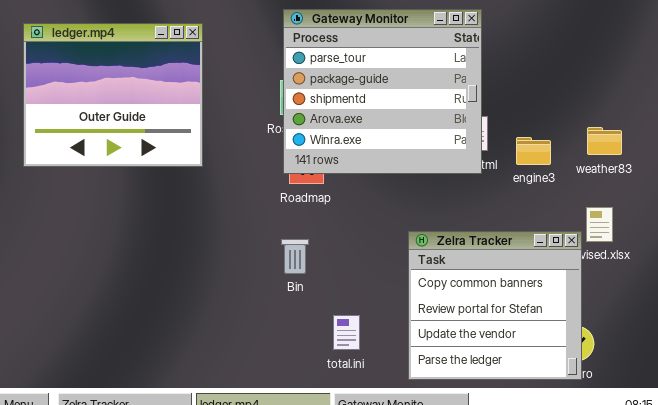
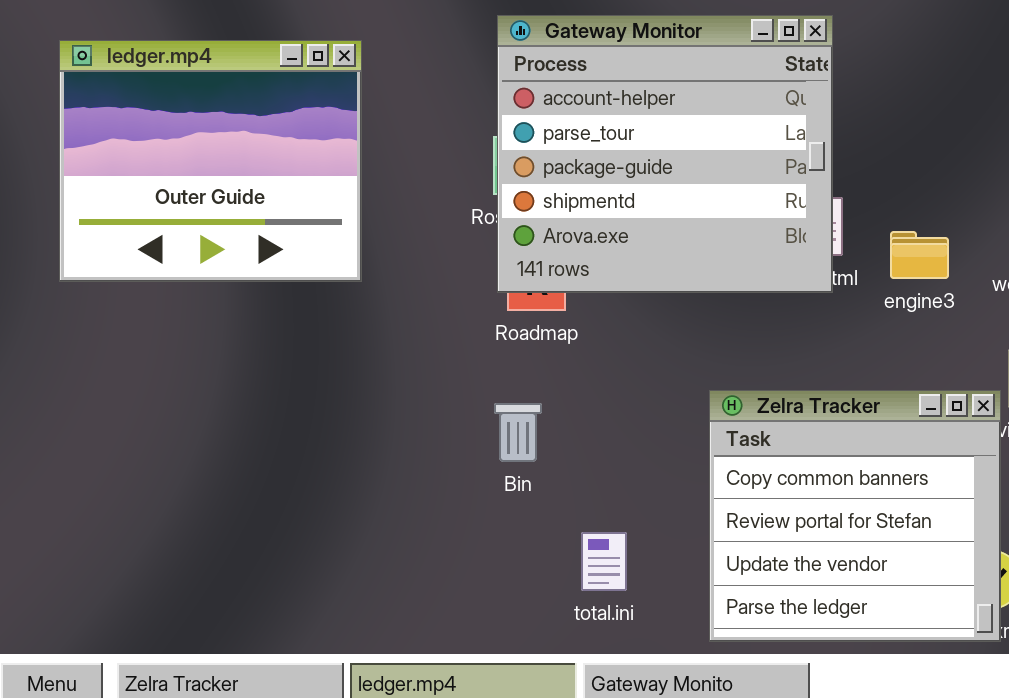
Gateway Monitor: [283,9,482,174] -> [497,15,833,293], scrolled up 1 row

